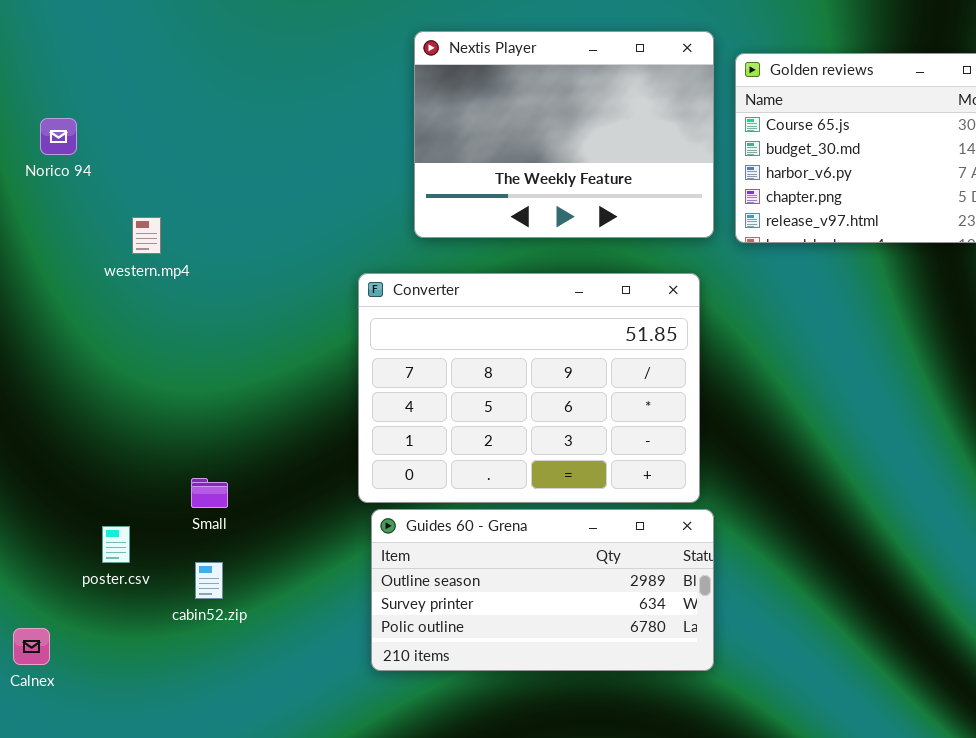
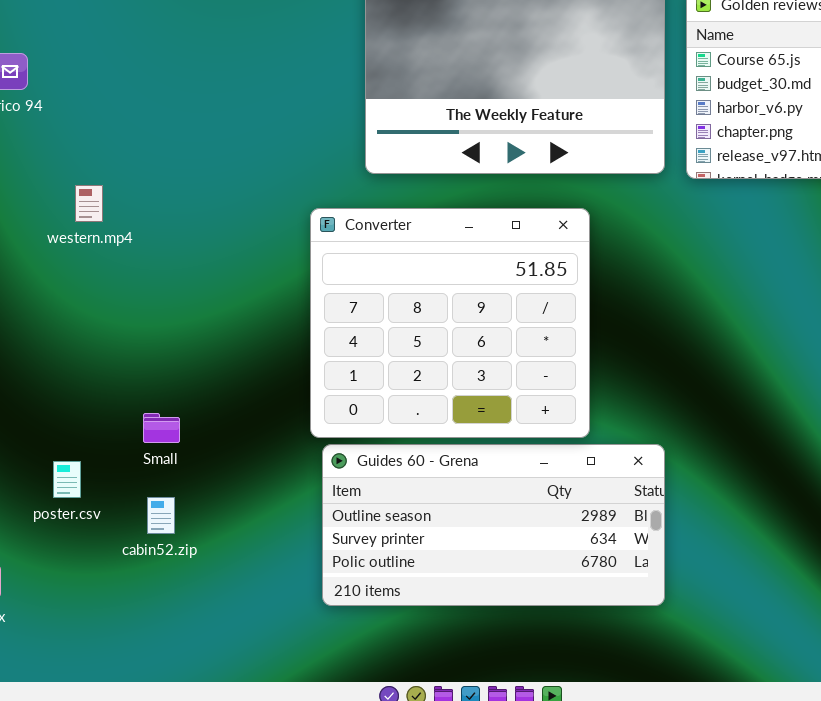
western.mp4: [132,217,161,254] -> [75,185,103,222], moved
Converter: [358,273,700,503] -> [310,208,590,438], resized

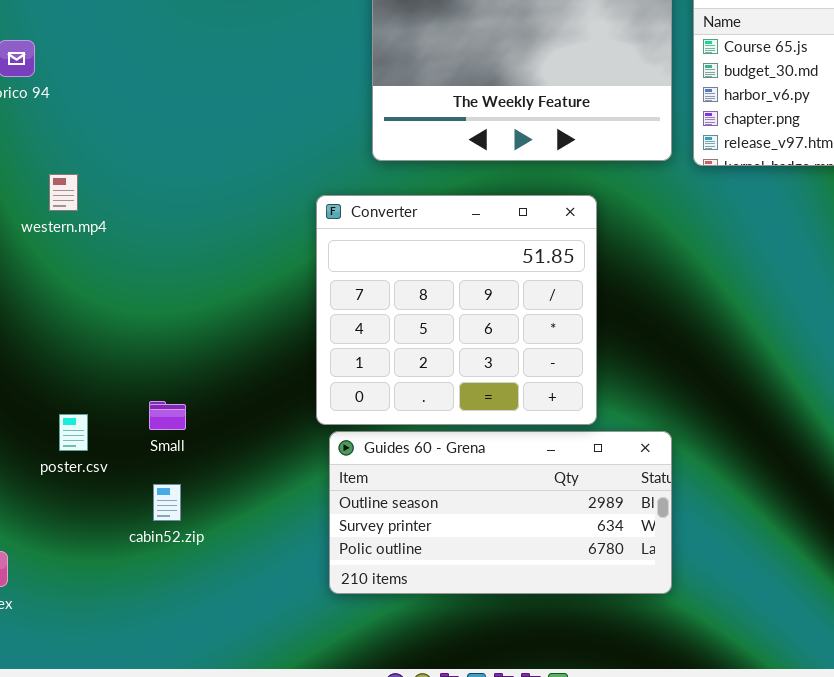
western.mp4: [75,185,103,222] -> [49,174,78,211], moved
poster.csv: [53,461,81,498] -> [59,414,88,451], moved

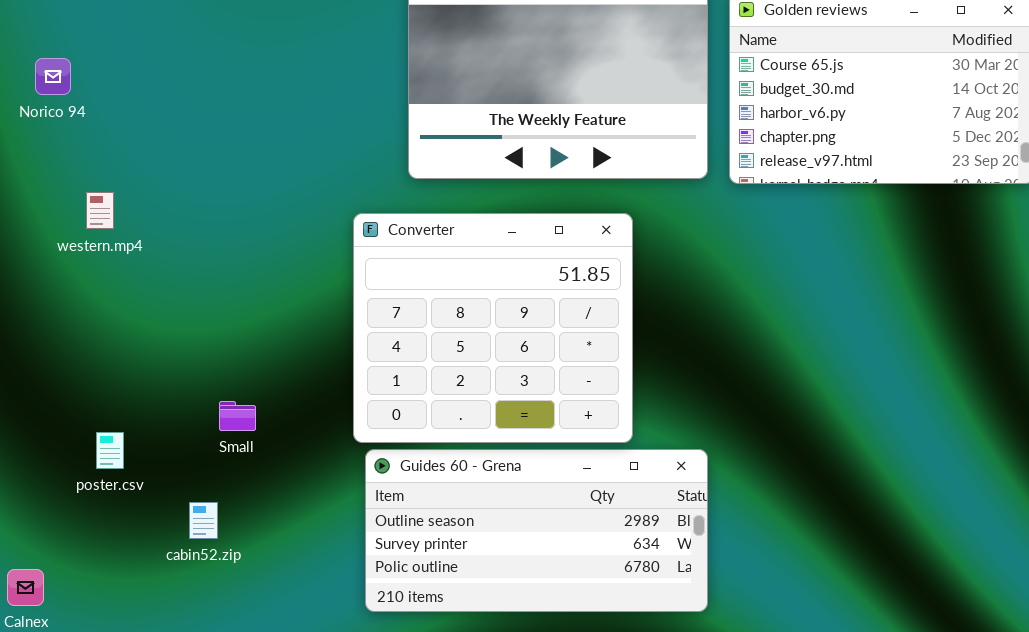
Small: [149,401,186,430] -> [219,401,256,431], moved

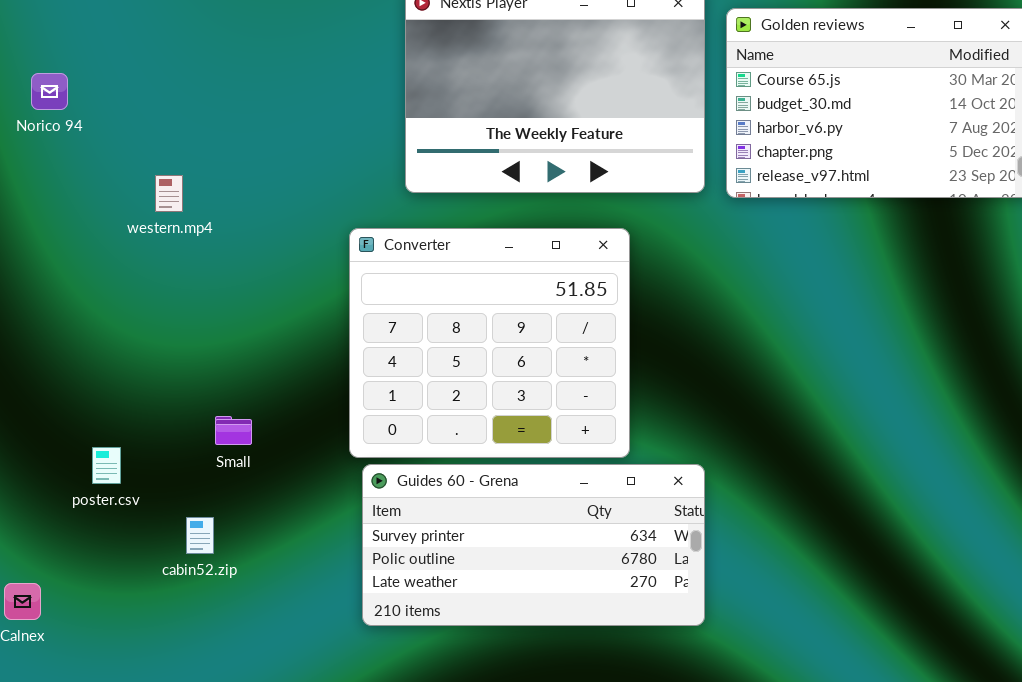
western.mp4: [86,192,114,229] -> [155,175,183,212], moved
Guides 60 - Grena: [365,449,708,612] -> [362,464,705,626], scrolled down 1 row

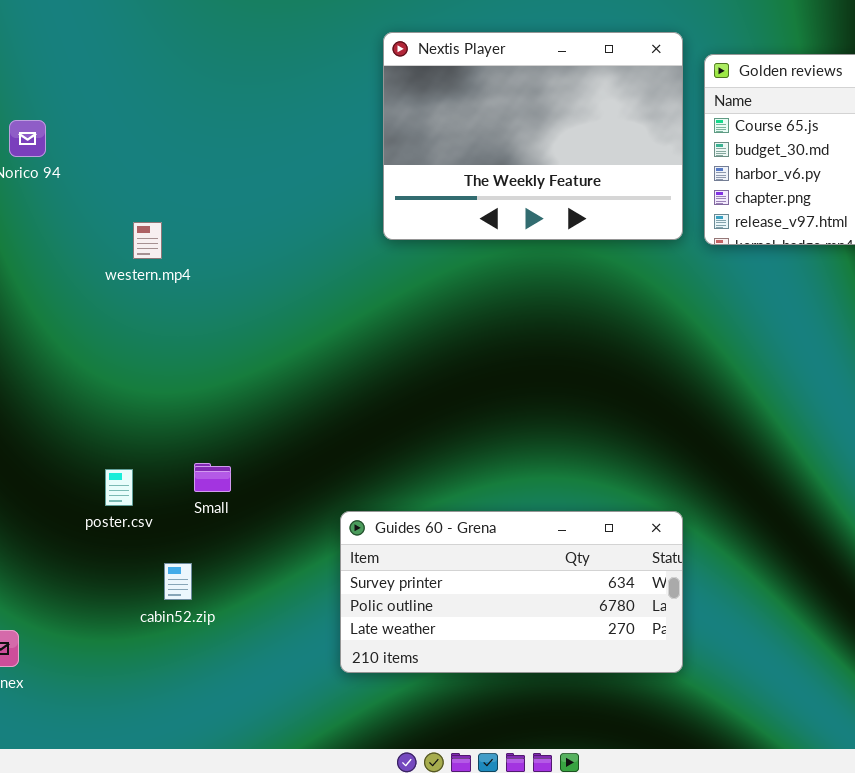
Converter: [349,228,630,458] -> none, closed
poster.csv: [92,447,121,484] -> [105,469,133,506], moved

